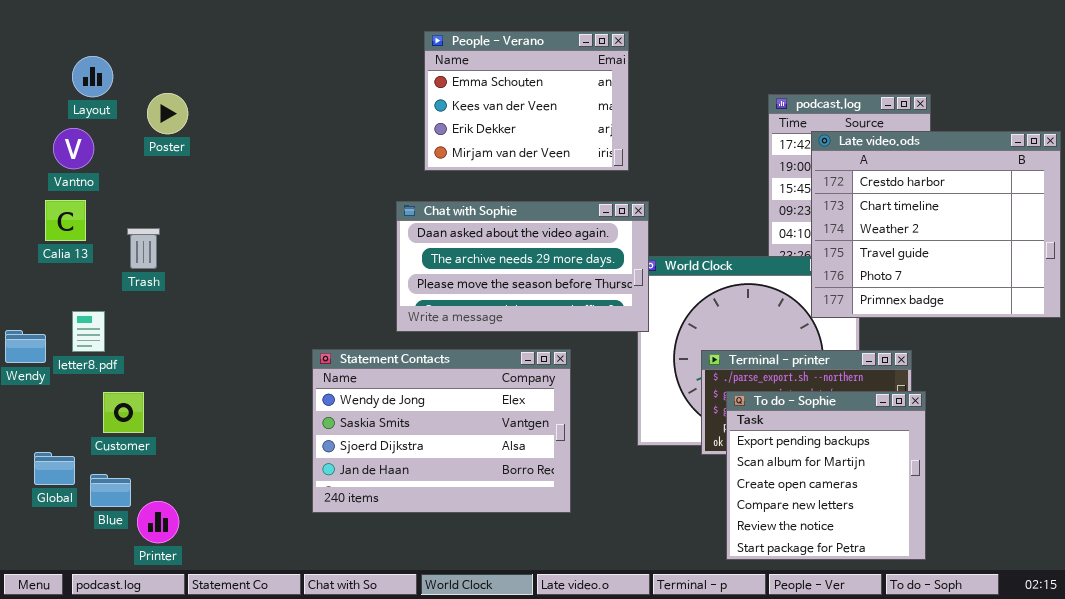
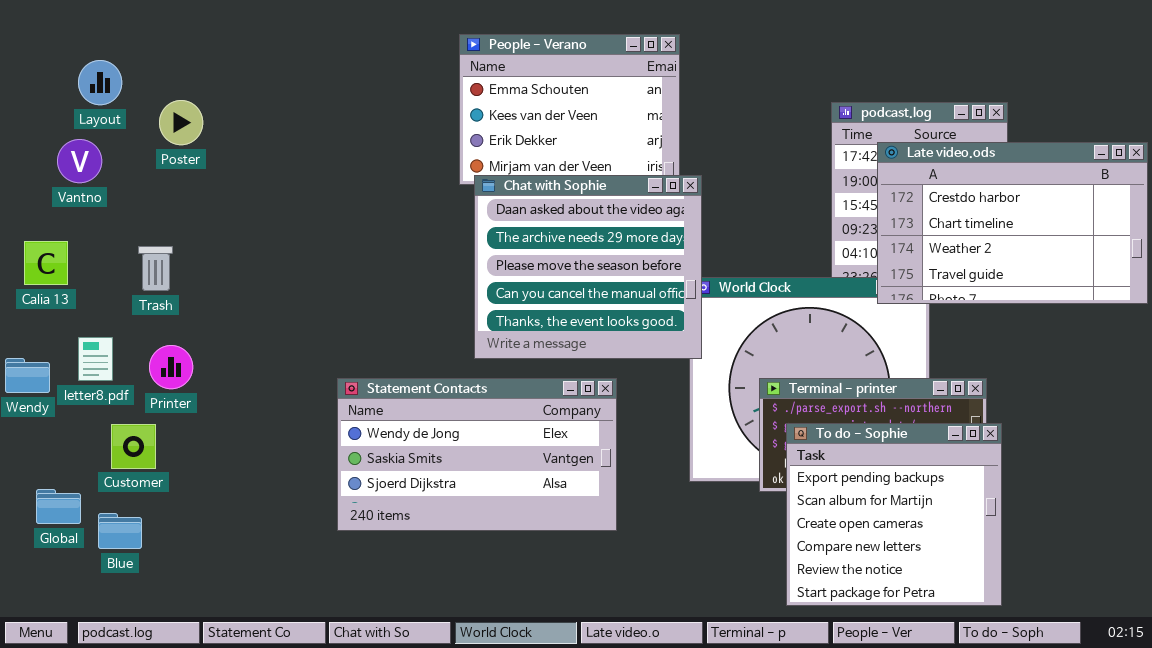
Late video.ods: [811,131,1061,318] -> [877,142,1148,304], resized
Calia 13: [45,200,86,241] -> [24,241,68,285], moved
Chat with Sophie: [396,201,649,332] -> [474,175,702,359], resized
Statement Contacts: [312,349,571,513] -> [337,378,617,531], resized
Printer: [137,501,179,543] -> [149,345,193,389], moved

